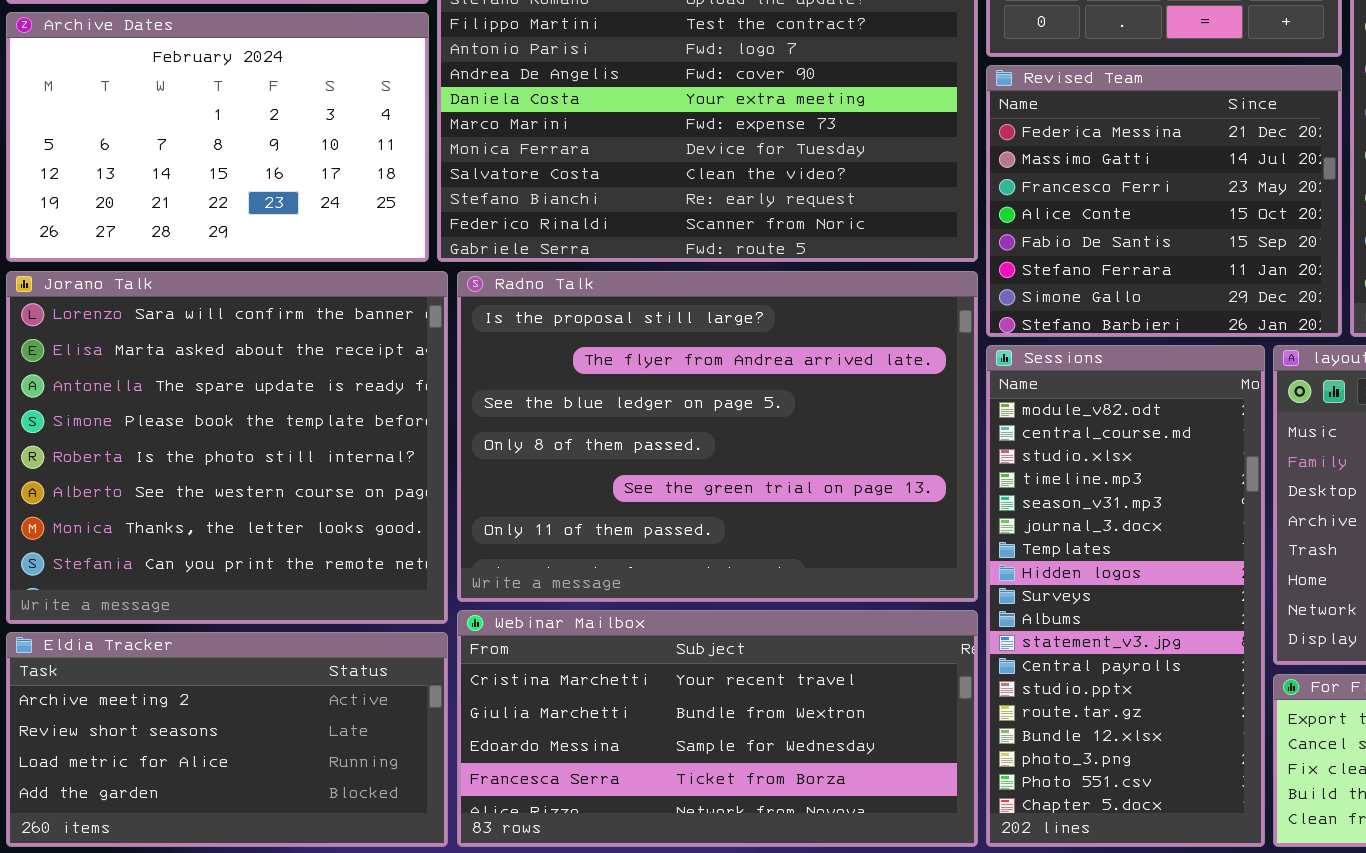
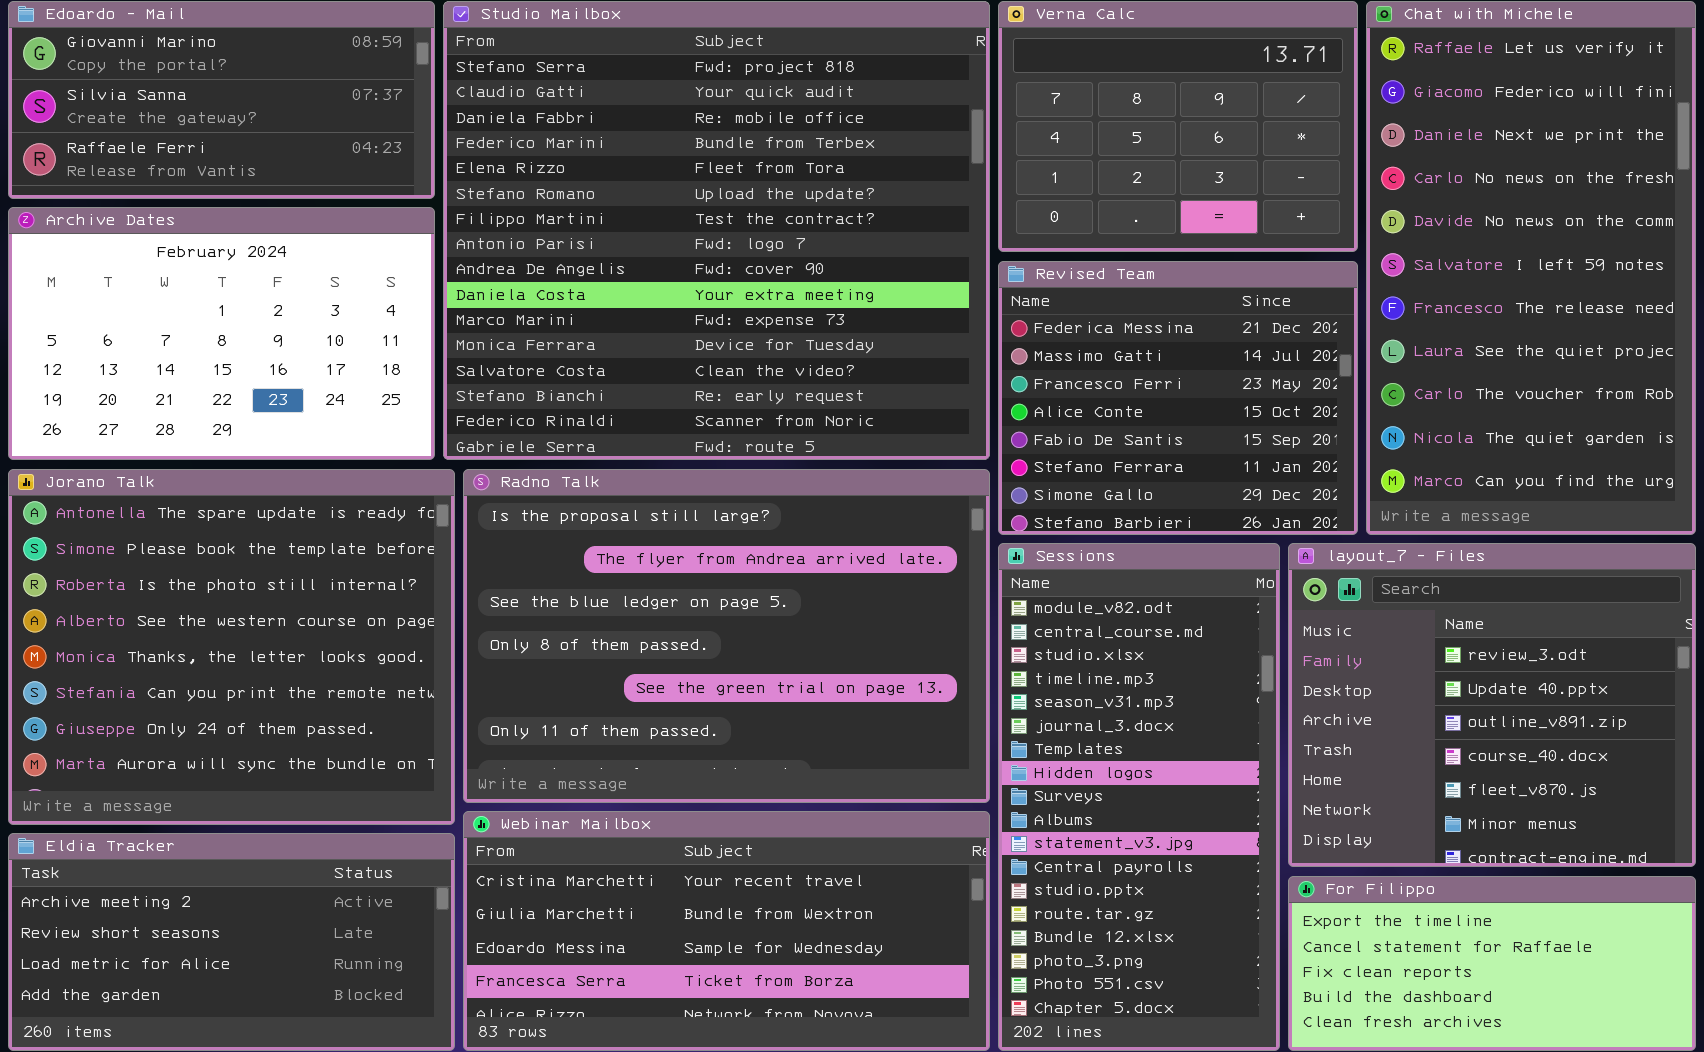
Jorano Talk: [6,271,448,624] -> [8,469,455,825], scrolled down 2 rows

